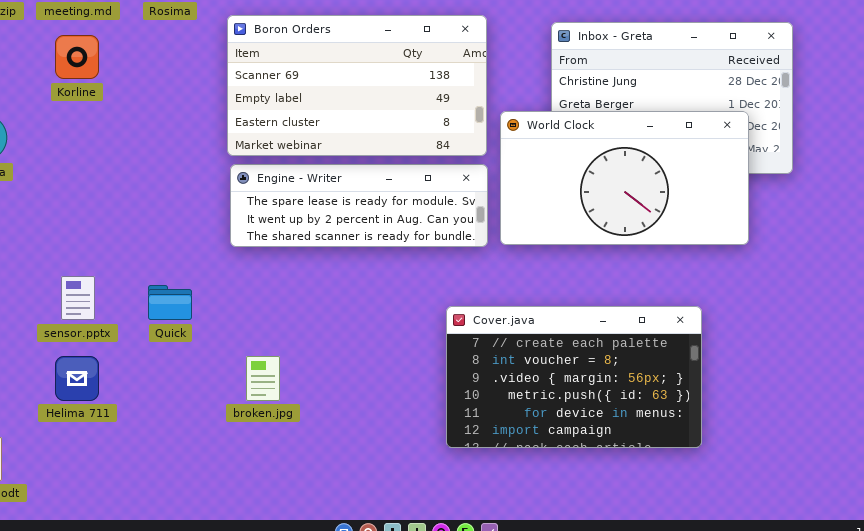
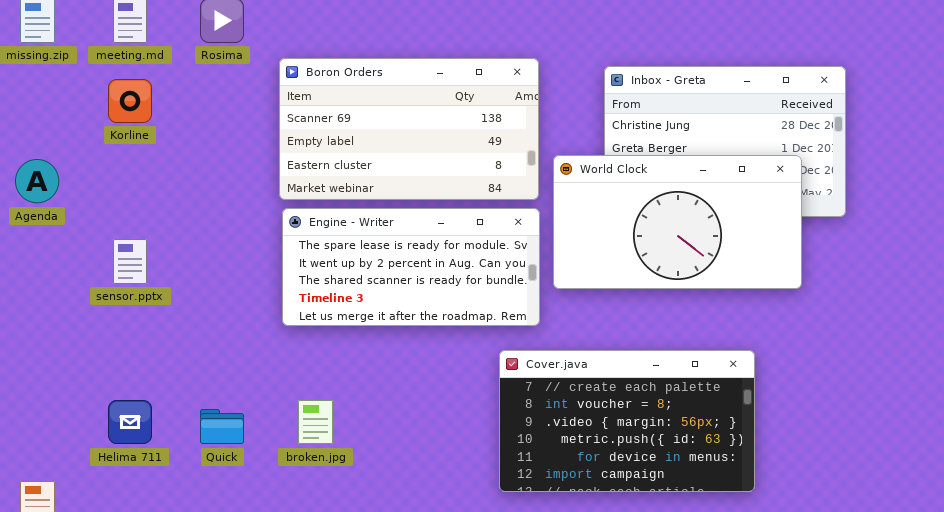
Engine - Writer: [230,164,488,247] -> [282,208,540,326], resized
sensor.pptx: [61,276,95,320] -> [113,239,147,284], moved
Quick: [148,285,192,320] -> [200,409,244,444], moved

